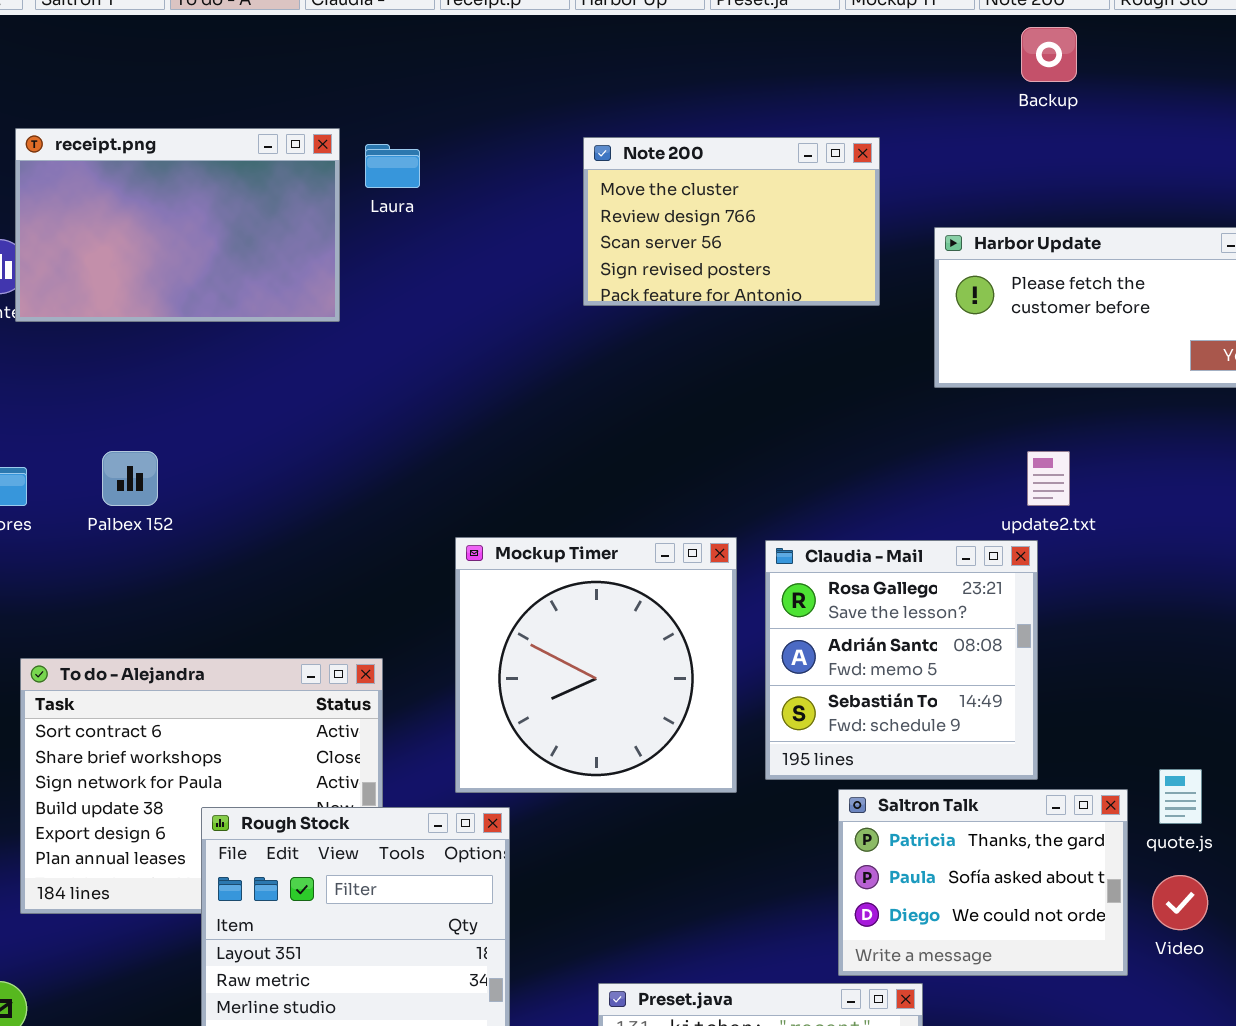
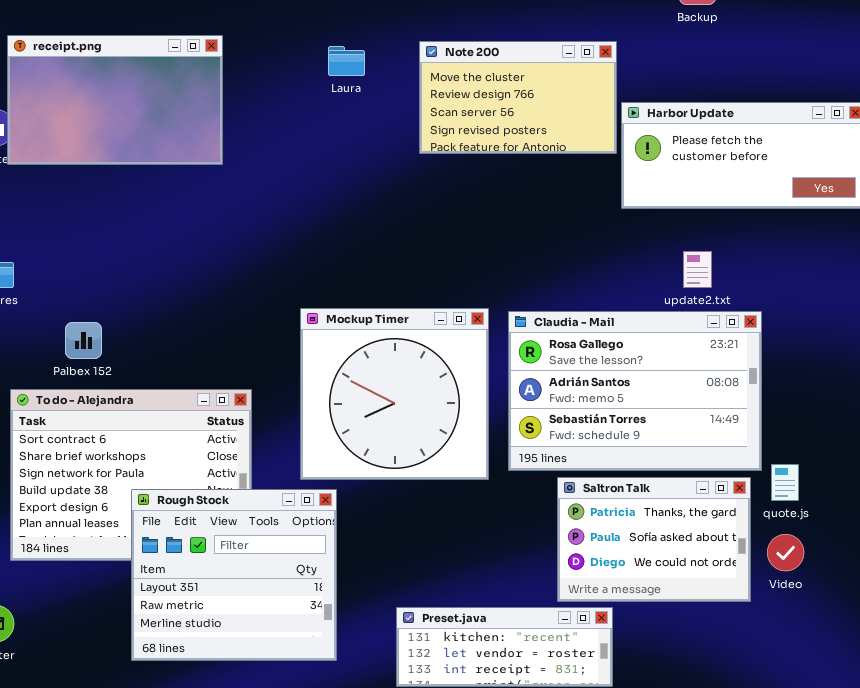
Note 200: [583,137,880,306] -> [419,41,617,154], moved
Laura: [365,144,420,188] -> [328,46,365,76], moved
Palbex 152: [102,451,158,506] -> [65,322,102,359], moved
Claudia - Mail: [765,540,1038,780] -> [508,311,762,471], resized

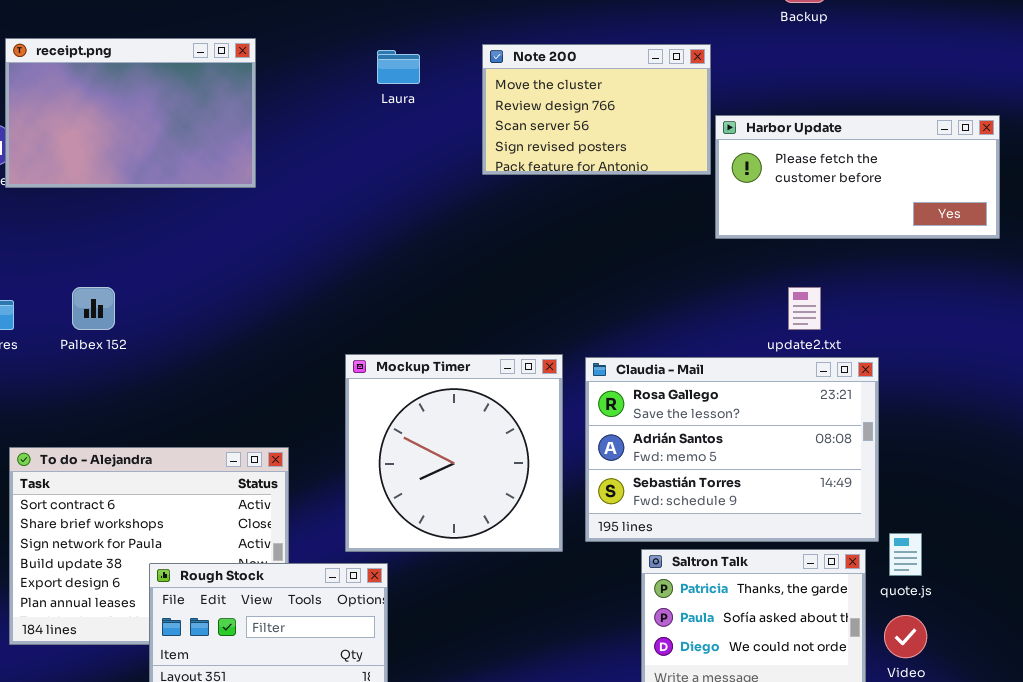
Palbex 152: [65,322,102,359] -> [72,287,115,330], moved

